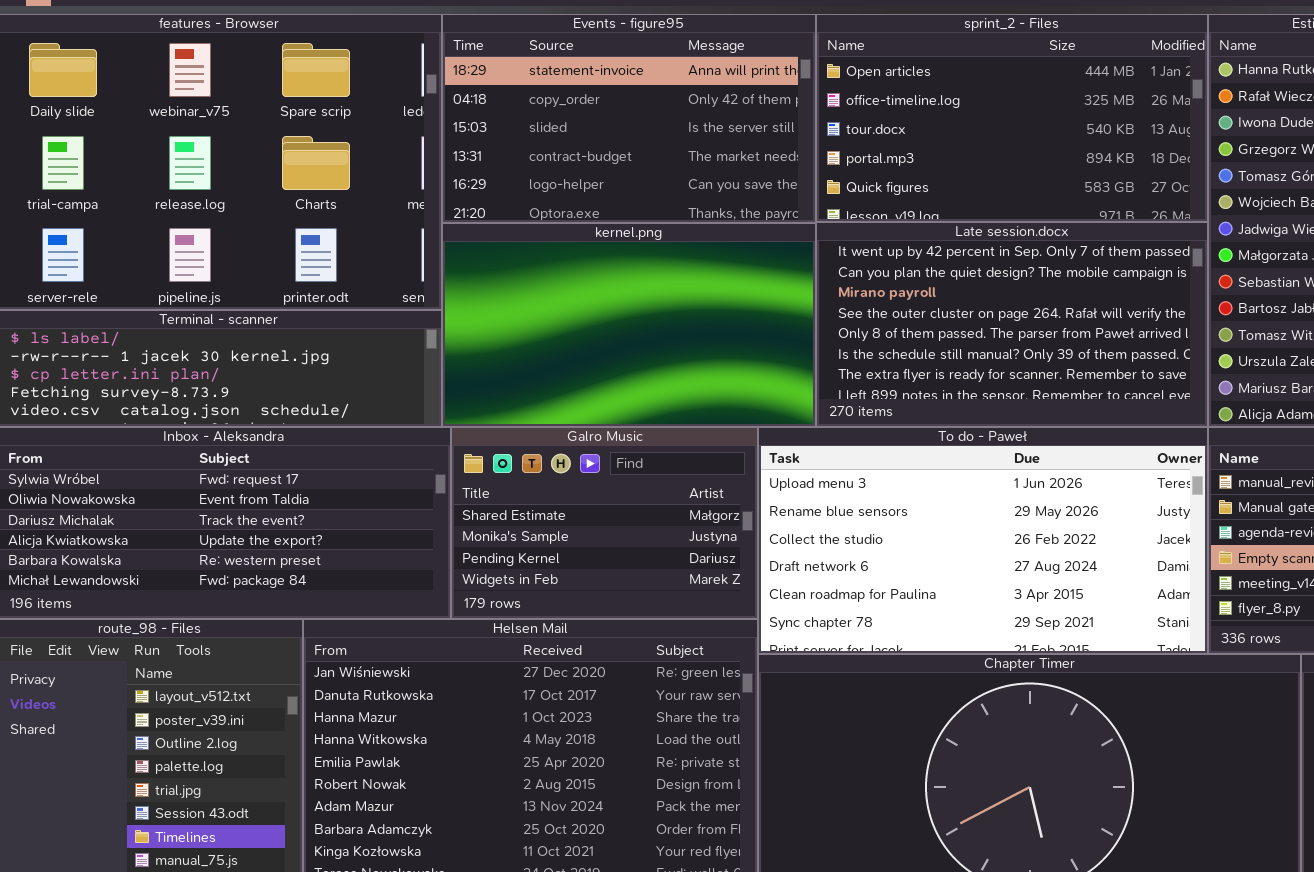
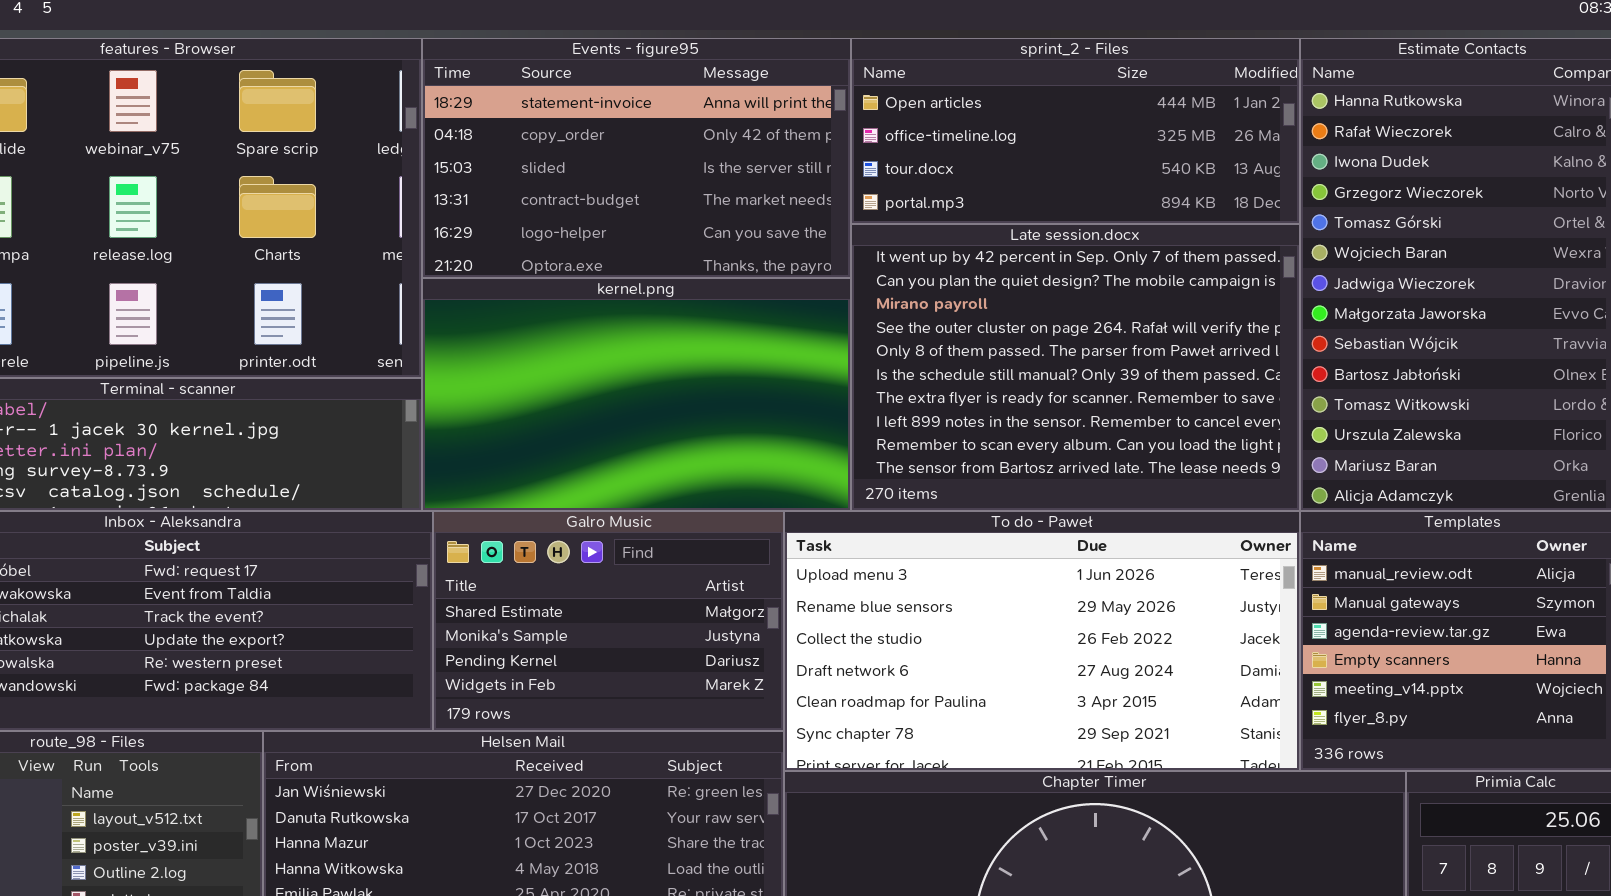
sprint_2 - Files: [816,14,1208,222] -> [851,38,1300,224], resized
Late session.docx: [816,222,1208,427] -> [851,224,1300,511], resized

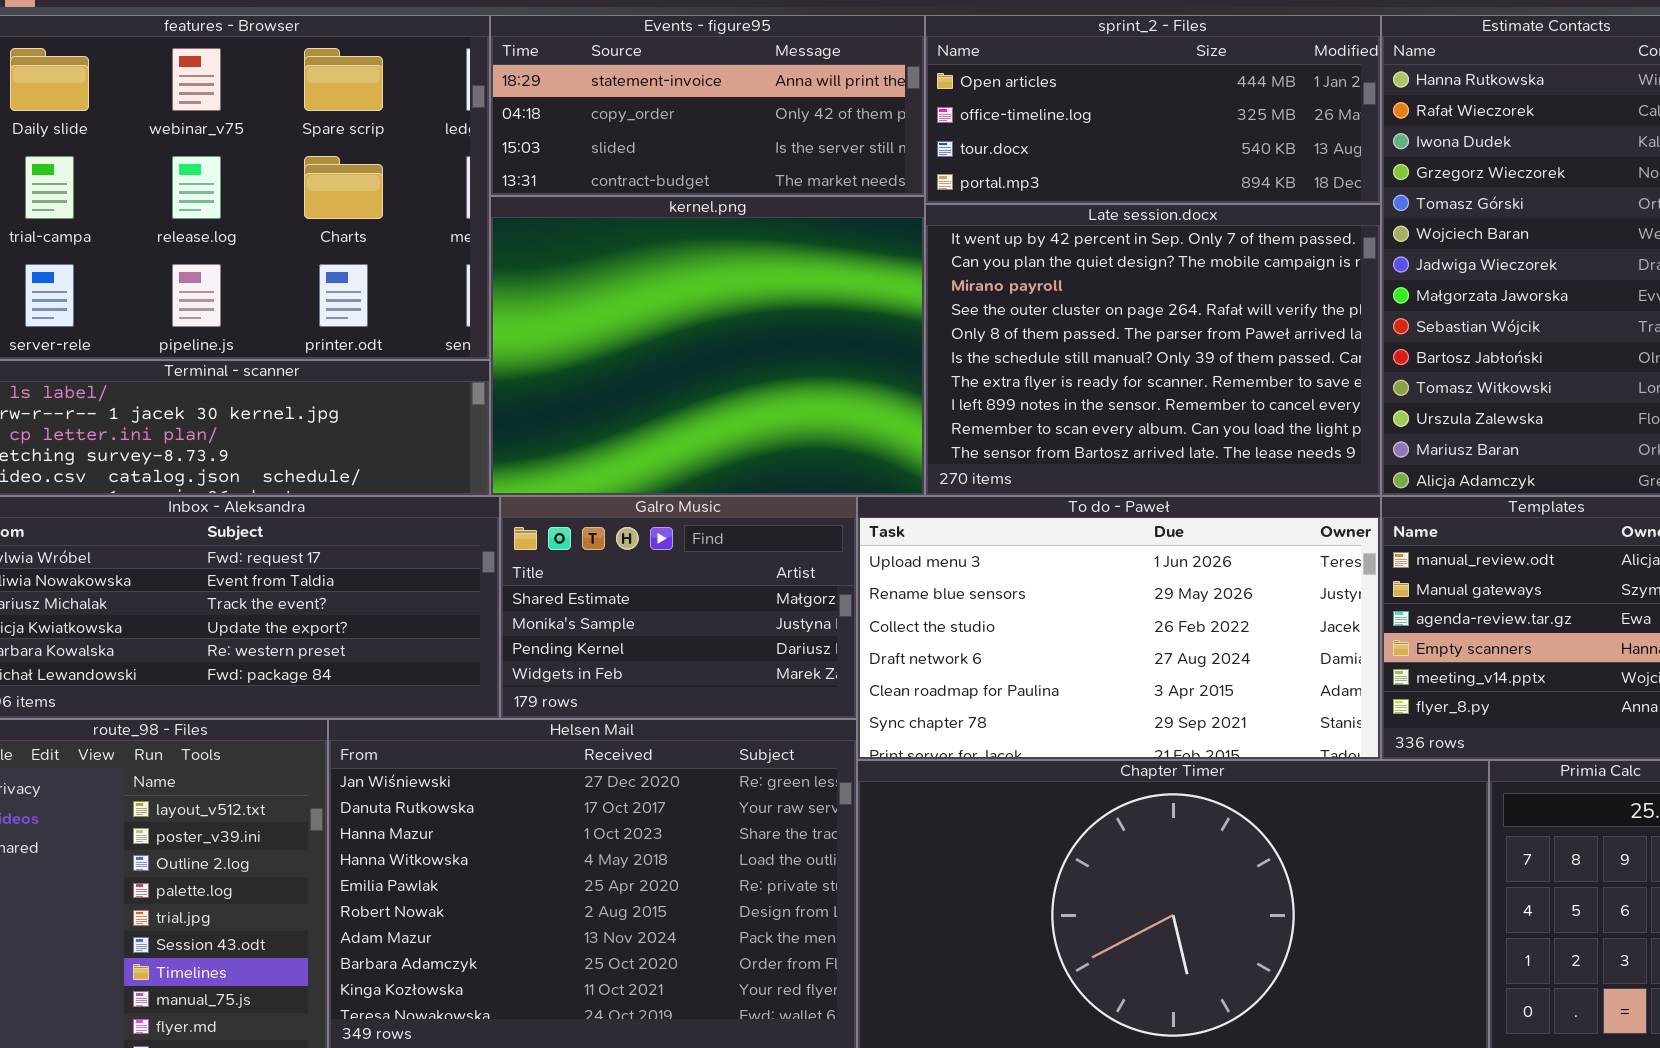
Events - figure95: [422,38,851,278] -> [490,15,925,196], resized
kernel.png: [422,278,851,511] -> [490,196,925,496], resized

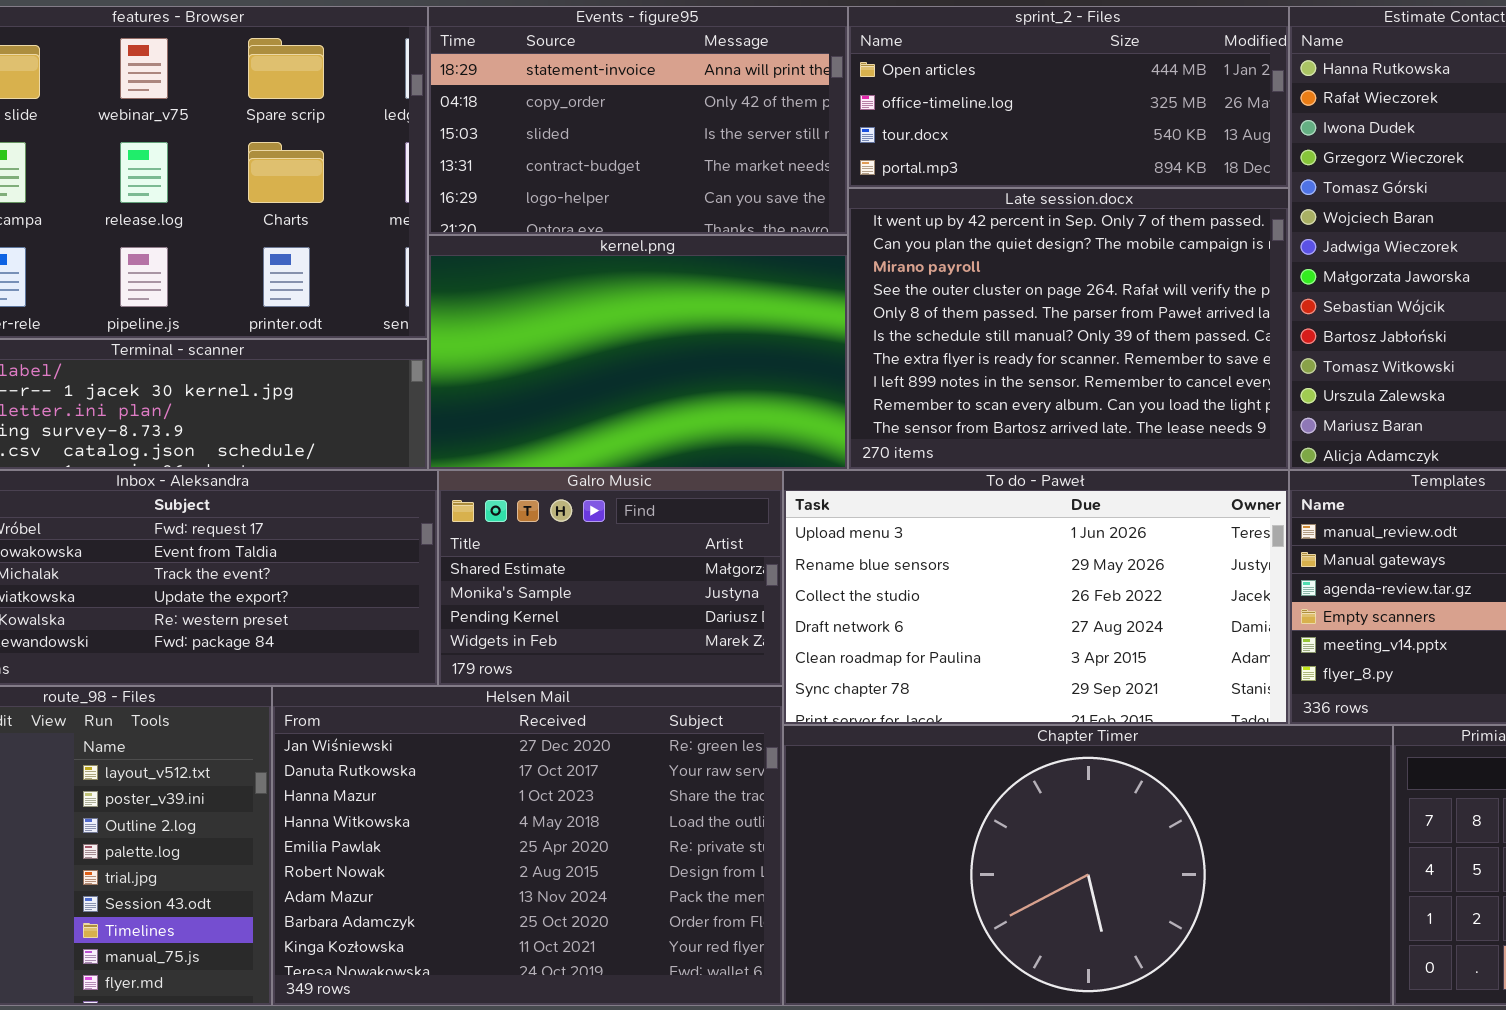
Events - figure95: [490,15,925,196] -> [428,6,848,235], resized
kernel.png: [490,196,925,496] -> [428,235,848,470], resized

